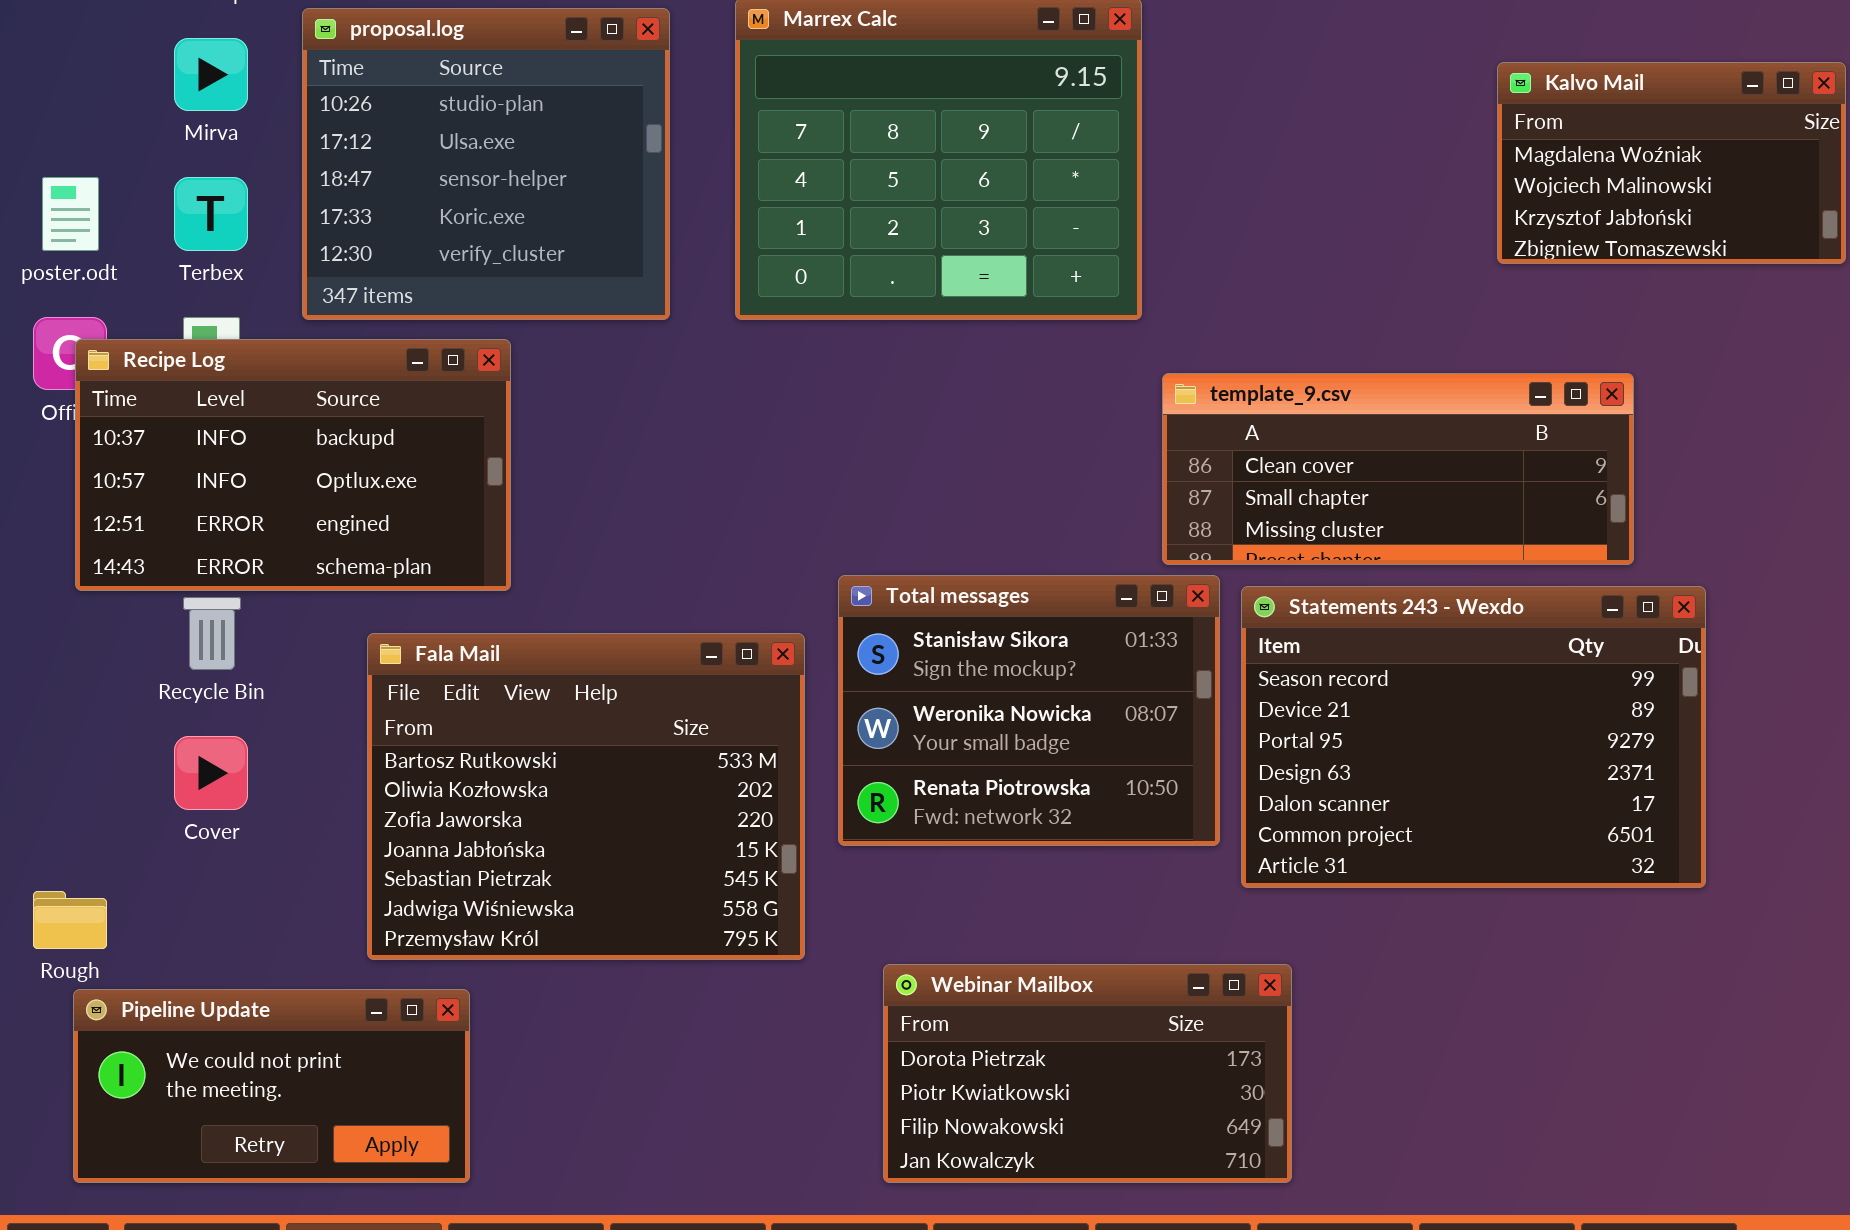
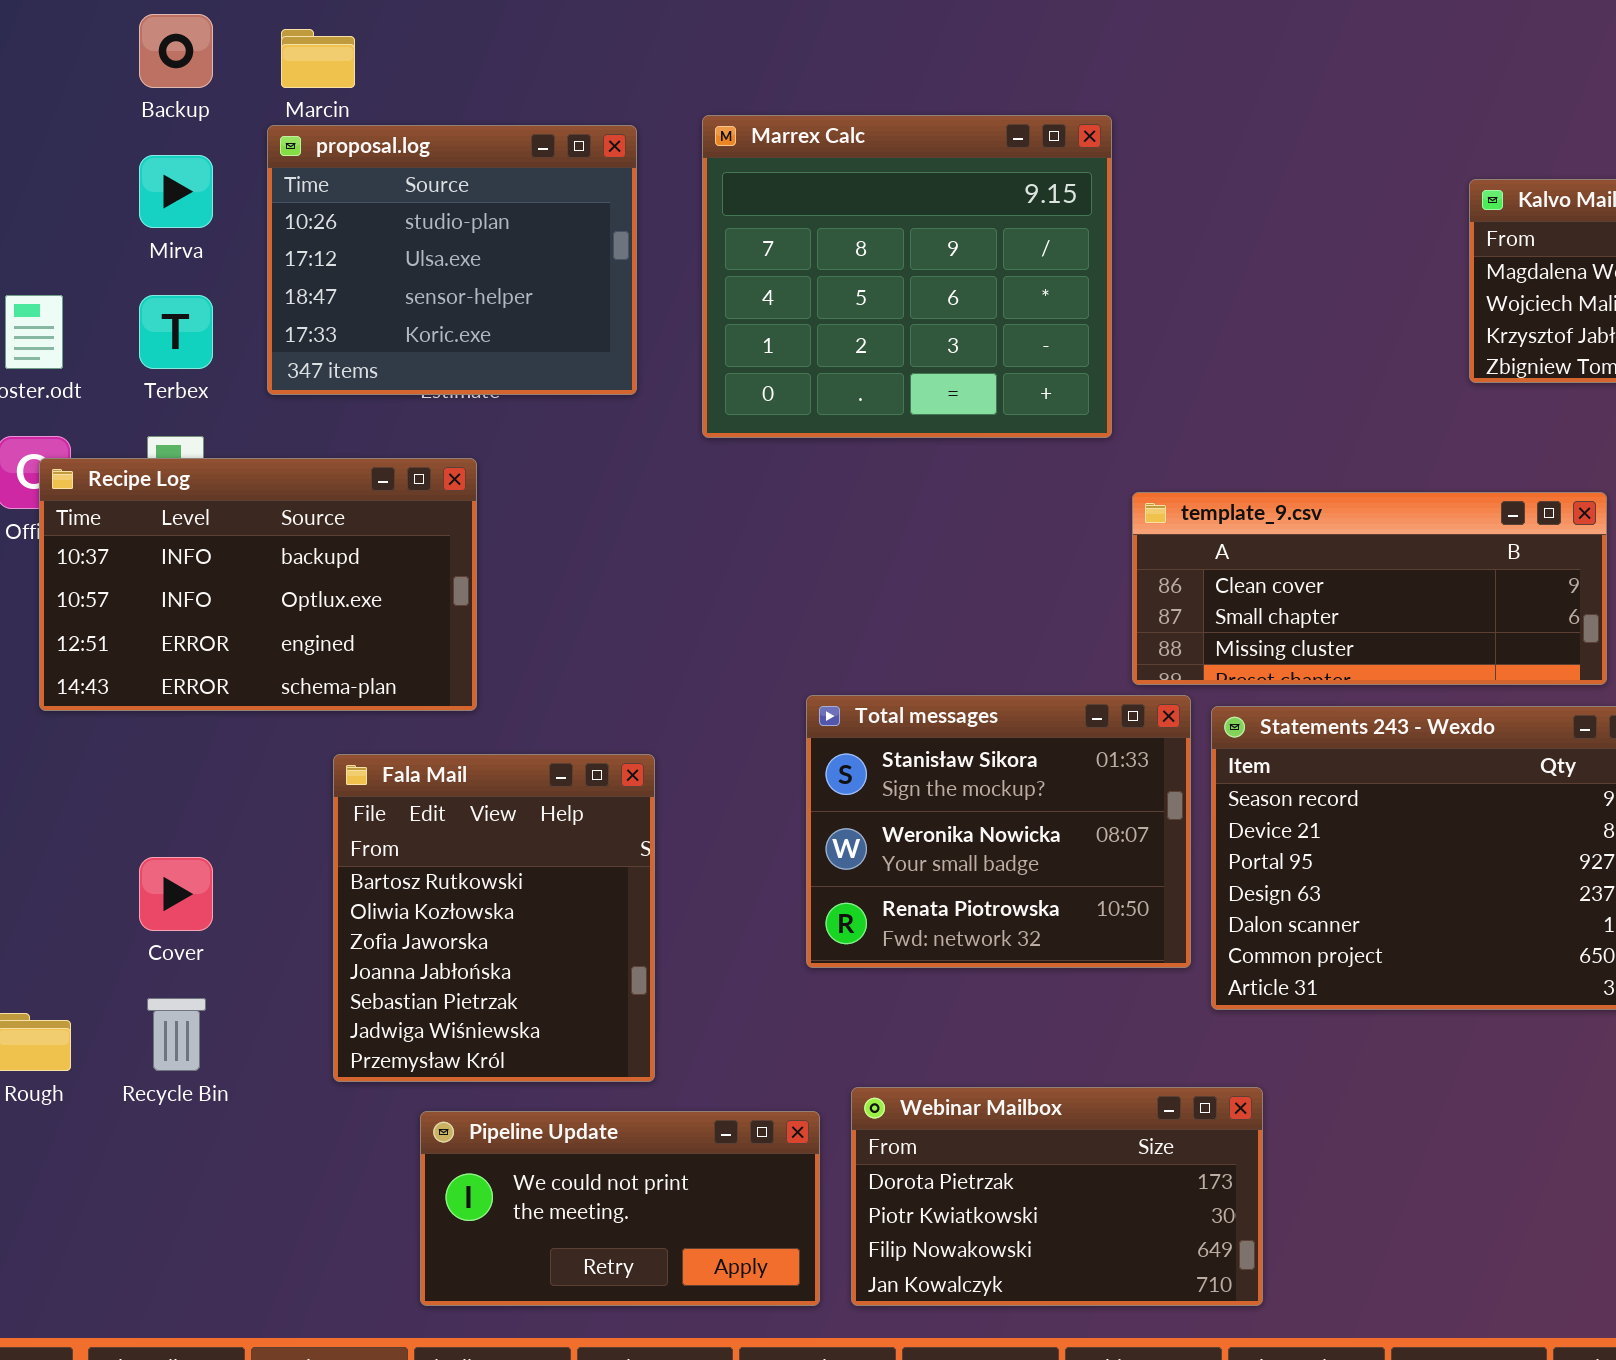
proposal.log: [302,8,670,320] -> [267,125,637,395], resized
Recycle Bin: [183,597,241,670] -> [147,998,206,1071], moved
Fala Mail: [367,633,805,960] -> [333,754,655,1082], resized
Pipeline Update: [73,989,470,1183] -> [420,1111,820,1306], moved

